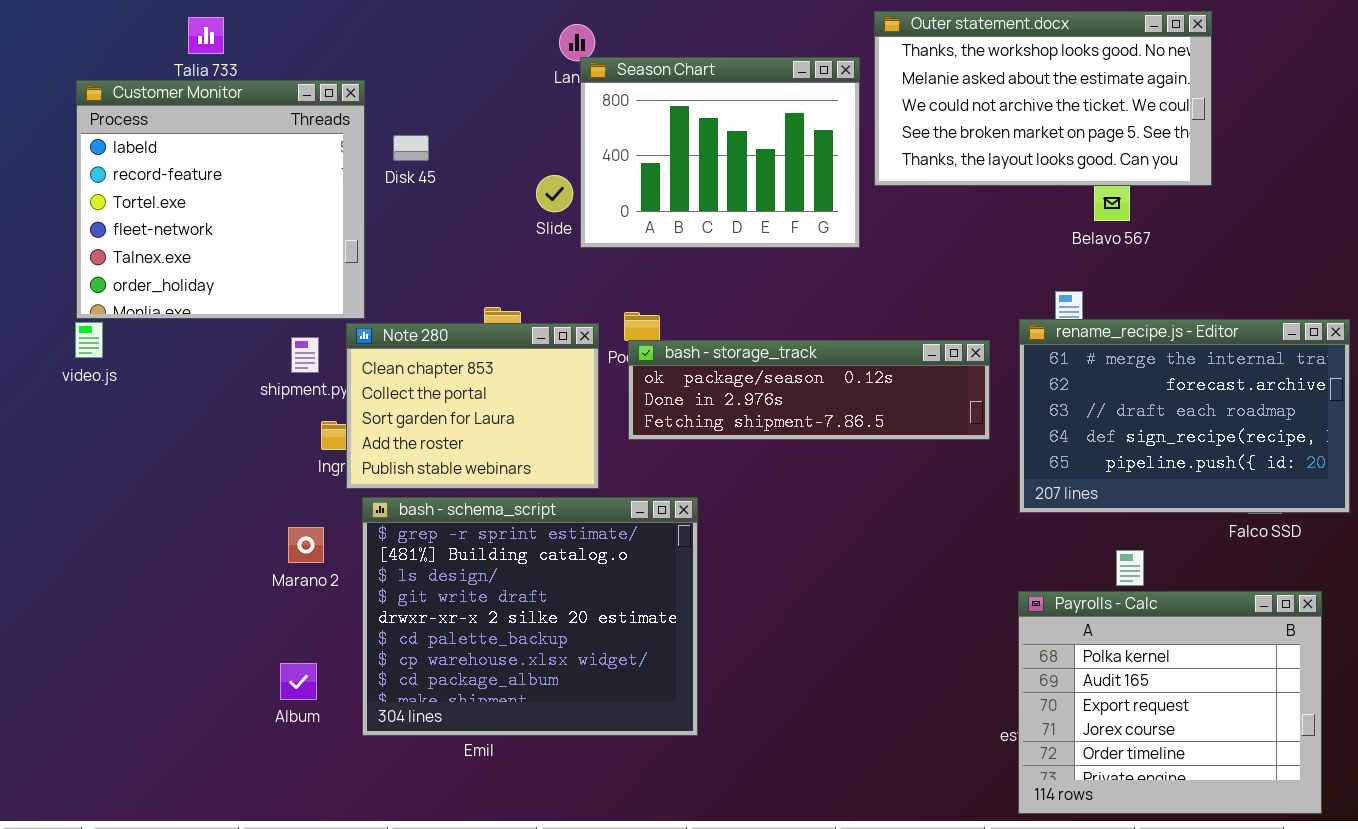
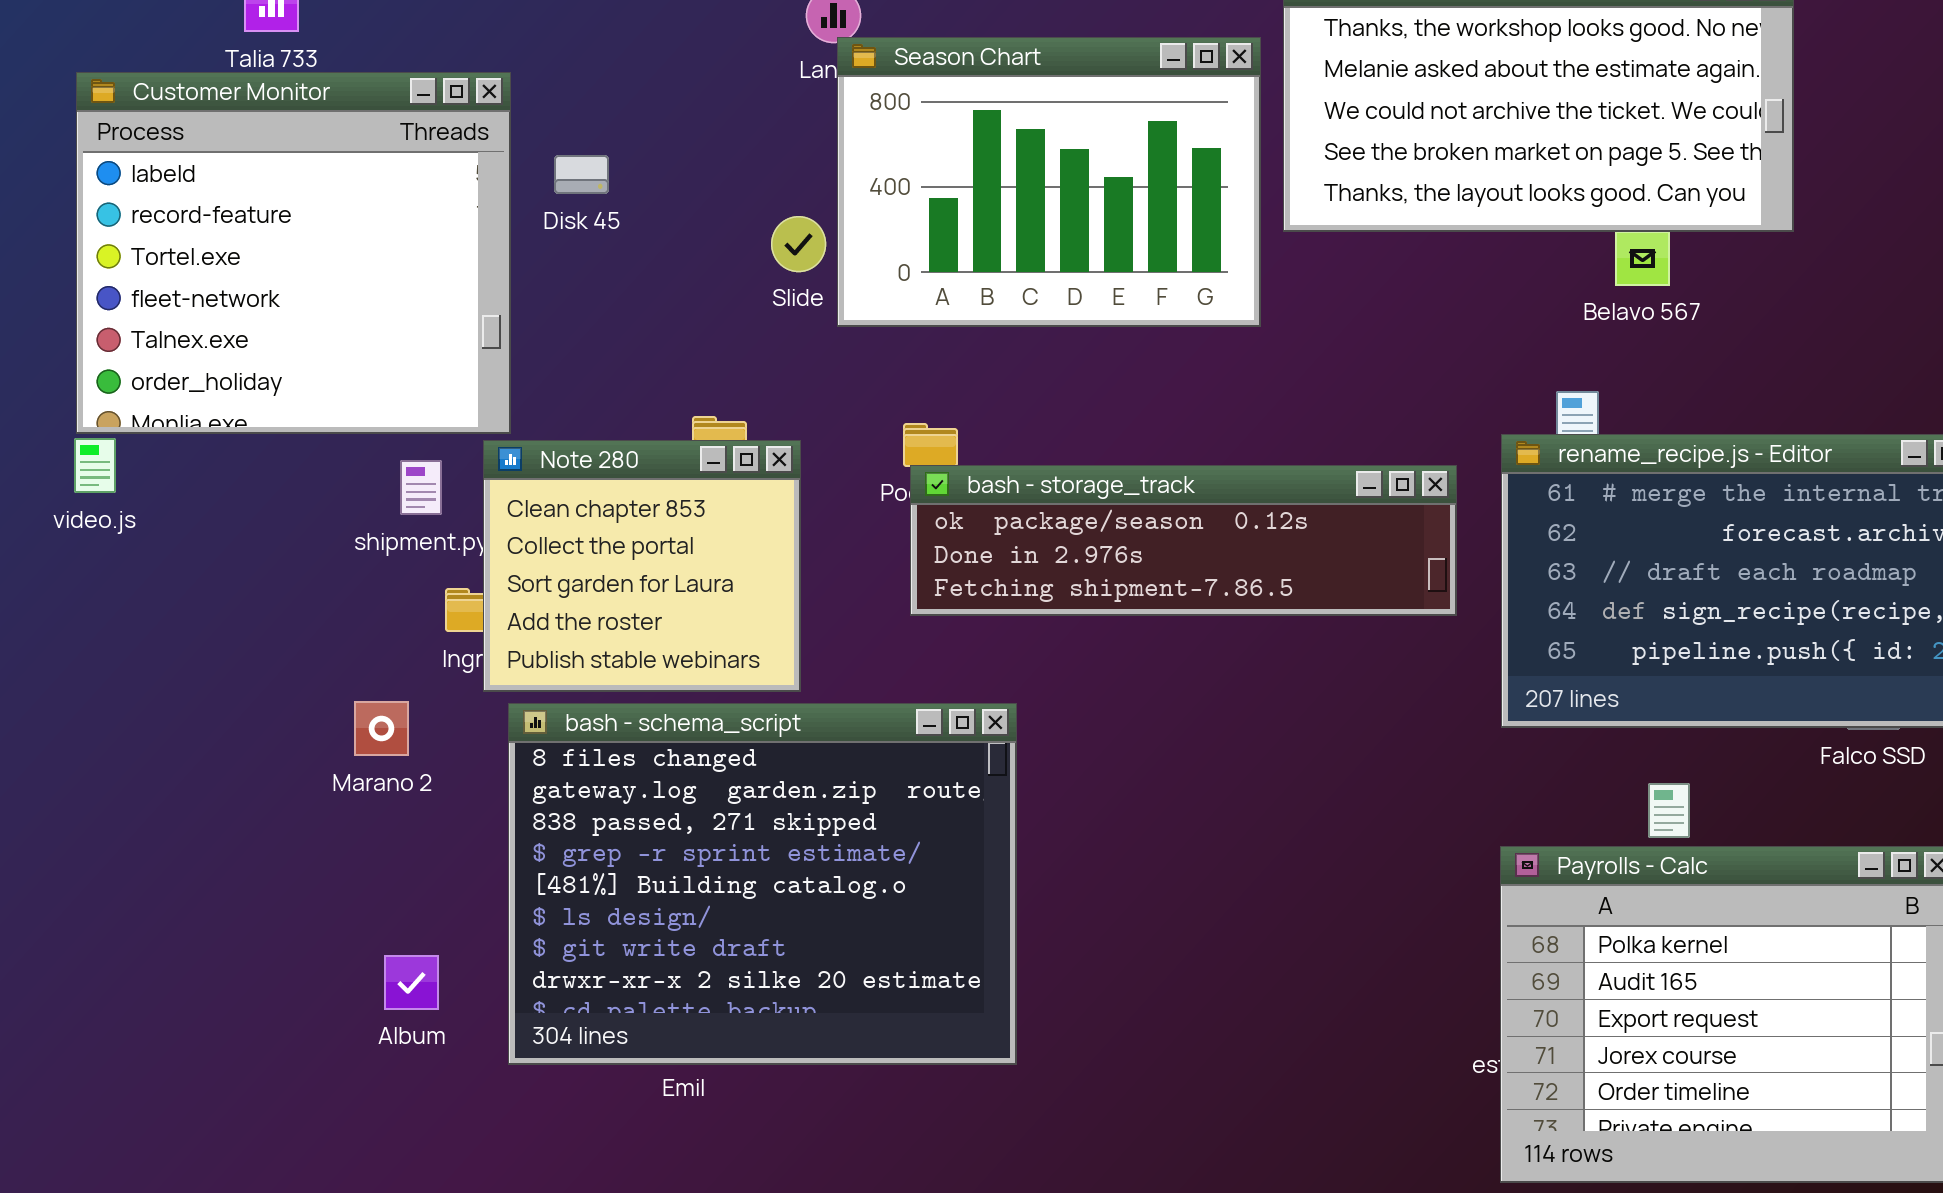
Note 280: [346,323,599,489] -> [483,440,801,692], resized
bash - schema_script: [362,497,698,736] -> [508,703,1017,1065], scrolled up 3 rows
Marano 2: [288,527,324,563] -> [354,701,409,756], moved

